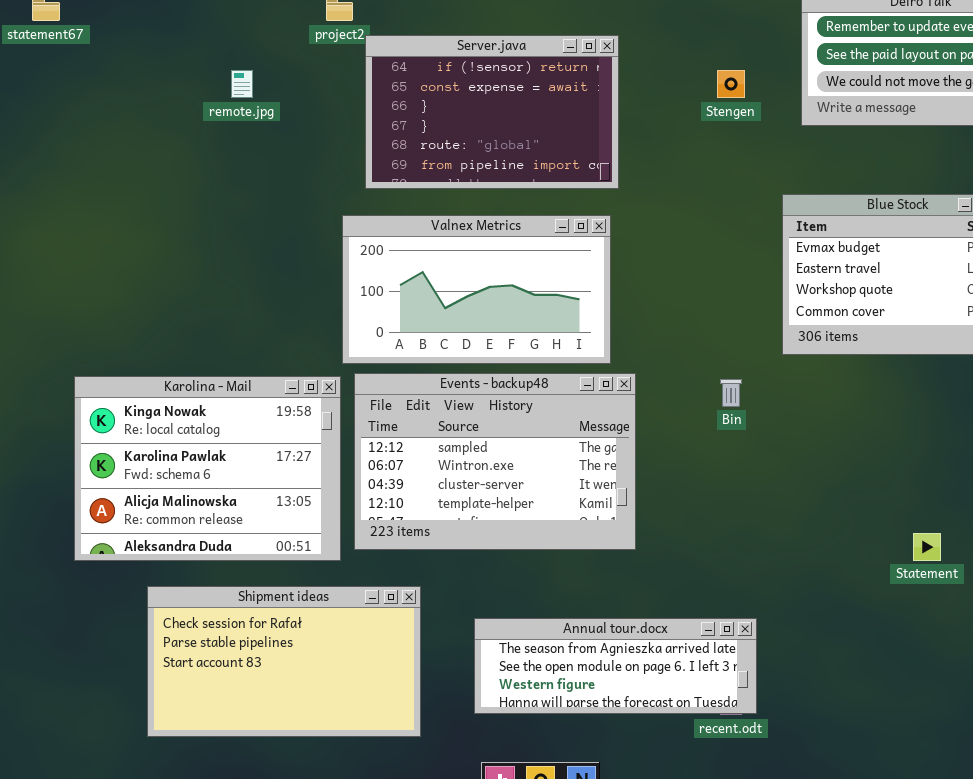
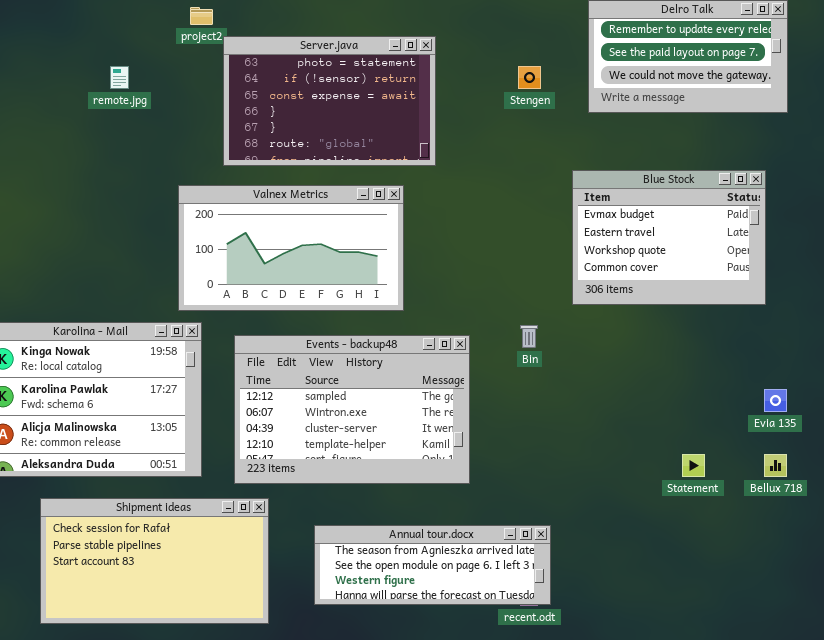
Server.java: [365,35,619,189] -> [223,36,436,166], scrolled up 1 row
Valnex Metrics: [342,215,611,364] -> [178,185,404,311], moved
Events - backup48: [354,373,636,550] -> [234,335,470,484], moved

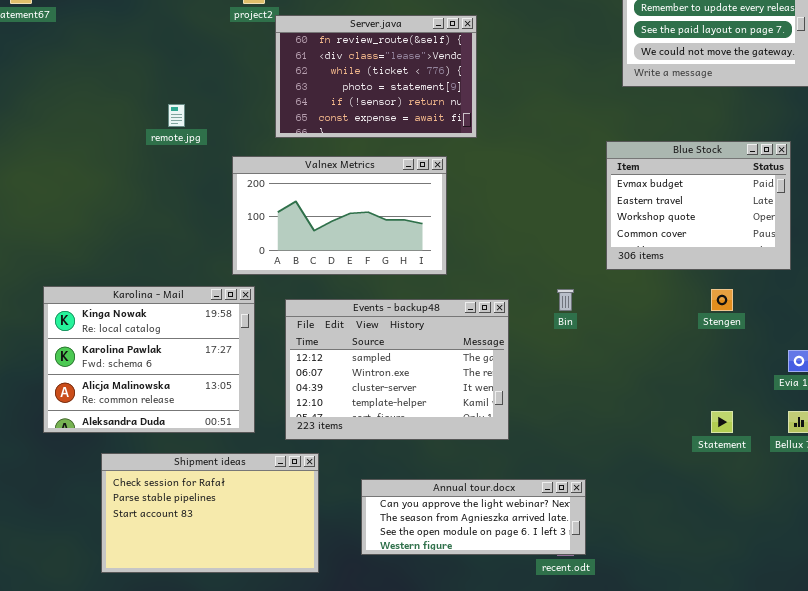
Server.java: [223,36,436,166] -> [275,15,477,138], scrolled up 3 rows
remote.jpg: [110,66,129,89] -> [168,104,185,127], moved
Stengen: [518,66,541,89] -> [711,289,733,311], moved
Annual tour.docx: [314,525,551,605] -> [361,479,586,555], scrolled up 1 row

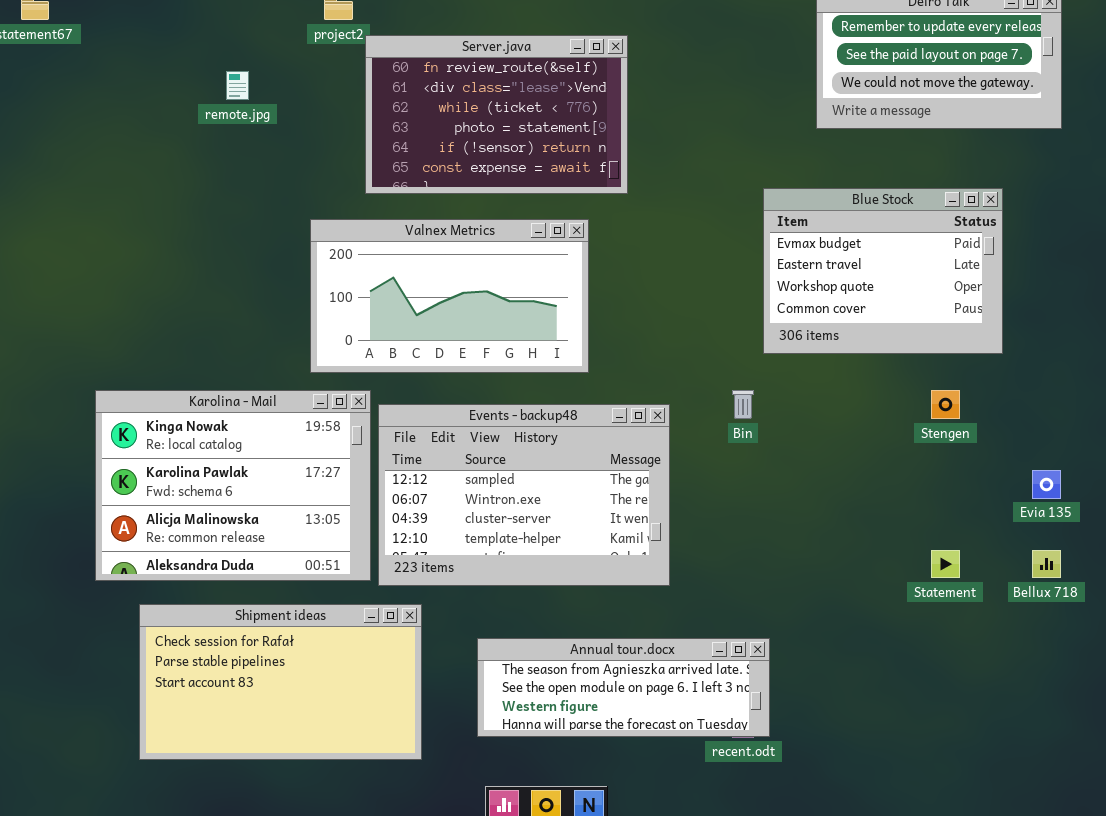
remote.jpg: [168,104,185,127] -> [226,71,249,100], moved
Blue Stock: [606,141,791,270] -> [763,188,1003,354], moved
Karolina - Mail: [43,286,255,433] -> [95,390,371,581], moved
Annual tour.docx: [361,479,586,555] -> [477,638,770,737], scrolled down 1 row

